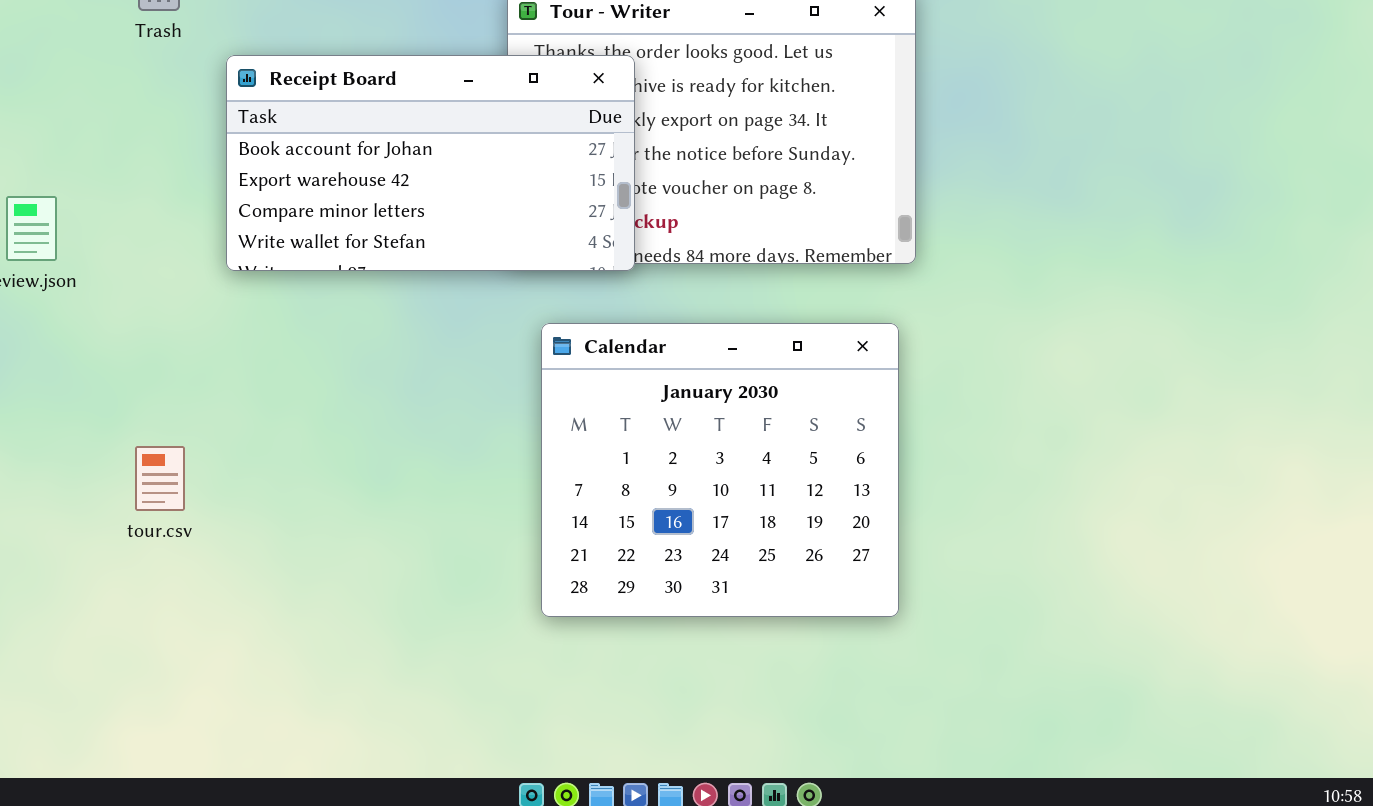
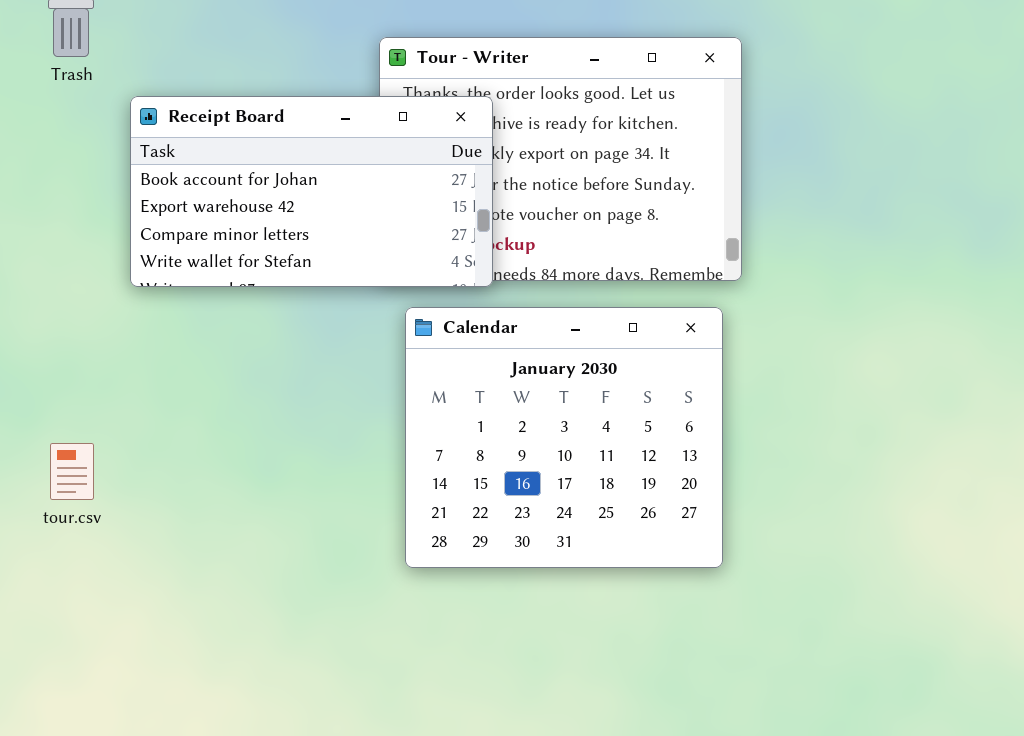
Calendar: [541,323,899,617] -> [405,307,723,568], moved

